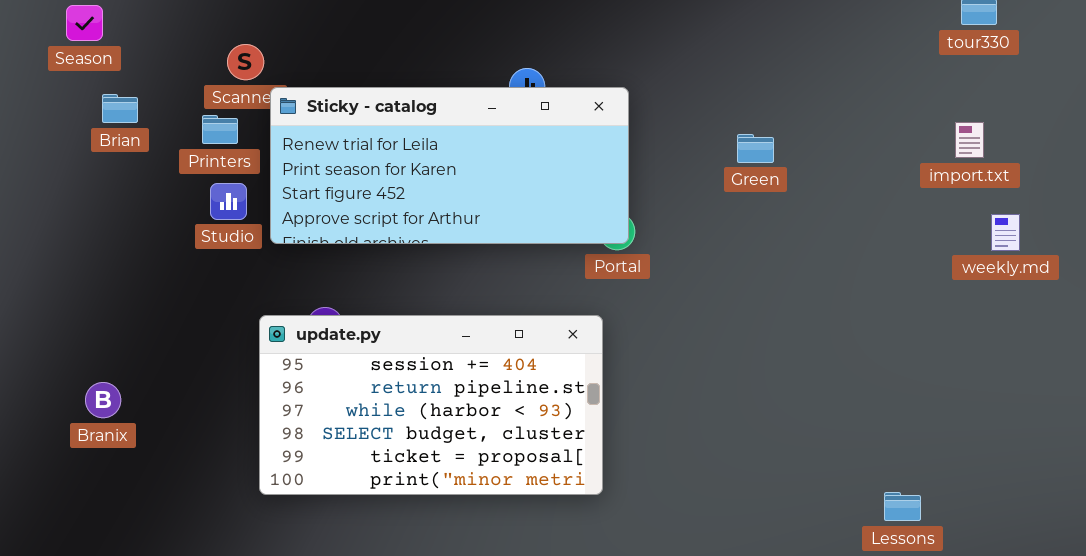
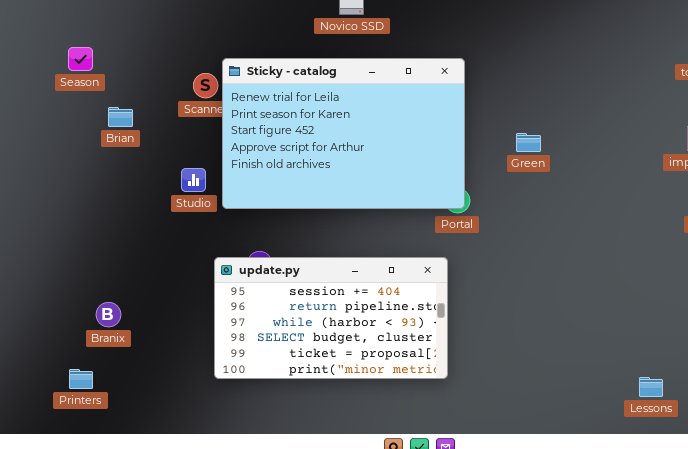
Season: [66,5,103,41] -> [68,47,93,71], moved
Sticky - catalog: [270,87,629,244] -> [222,58,465,209], resized
Printers: [202,115,238,144] -> [69,369,93,389], moved
Green: [737,134,774,163] -> [516,133,541,152], moved

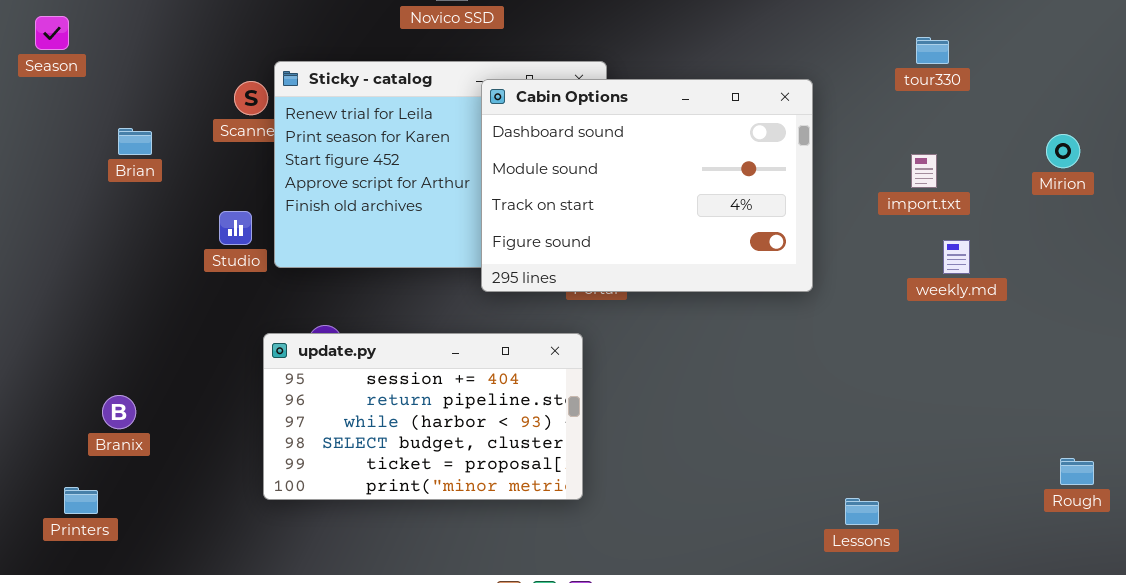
Season: [68,47,93,71] -> [35,16,69,50], moved
Cabin Options: none -> [481,79,813,292], opened

